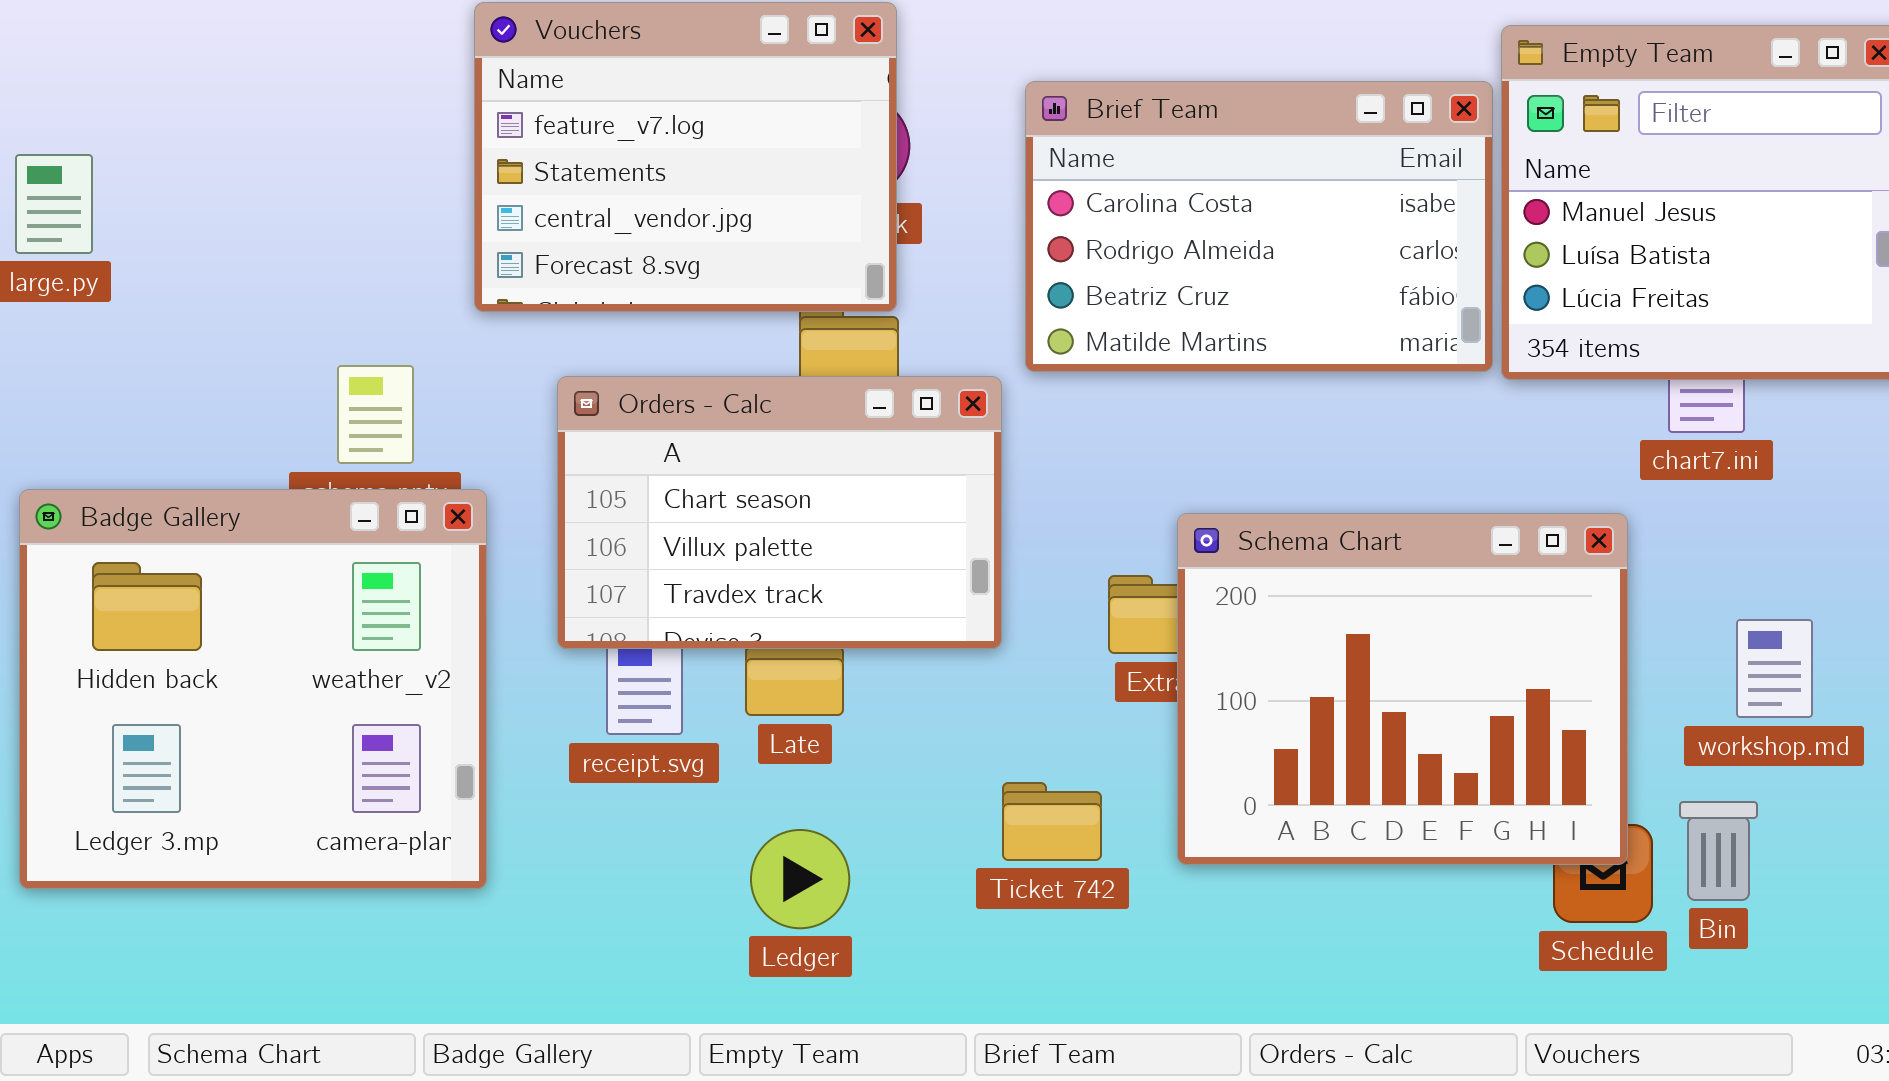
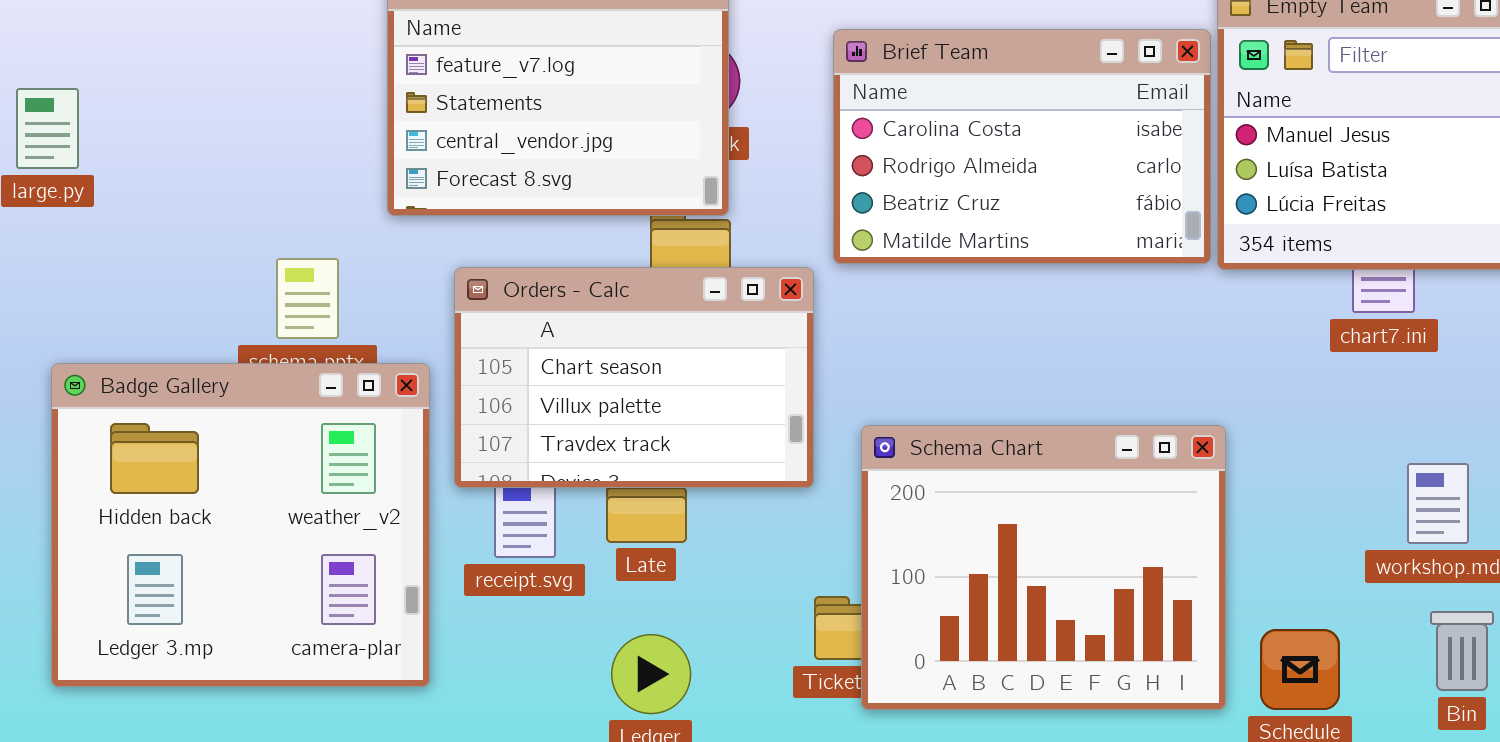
Badge Gallery: [19,489,487,889] -> [51,363,430,687], moved
Schema Chart: [1177,513,1628,865] -> [861,425,1226,710], moved
Bin: [1679,801,1758,901] -> [1430,611,1494,691], moved

